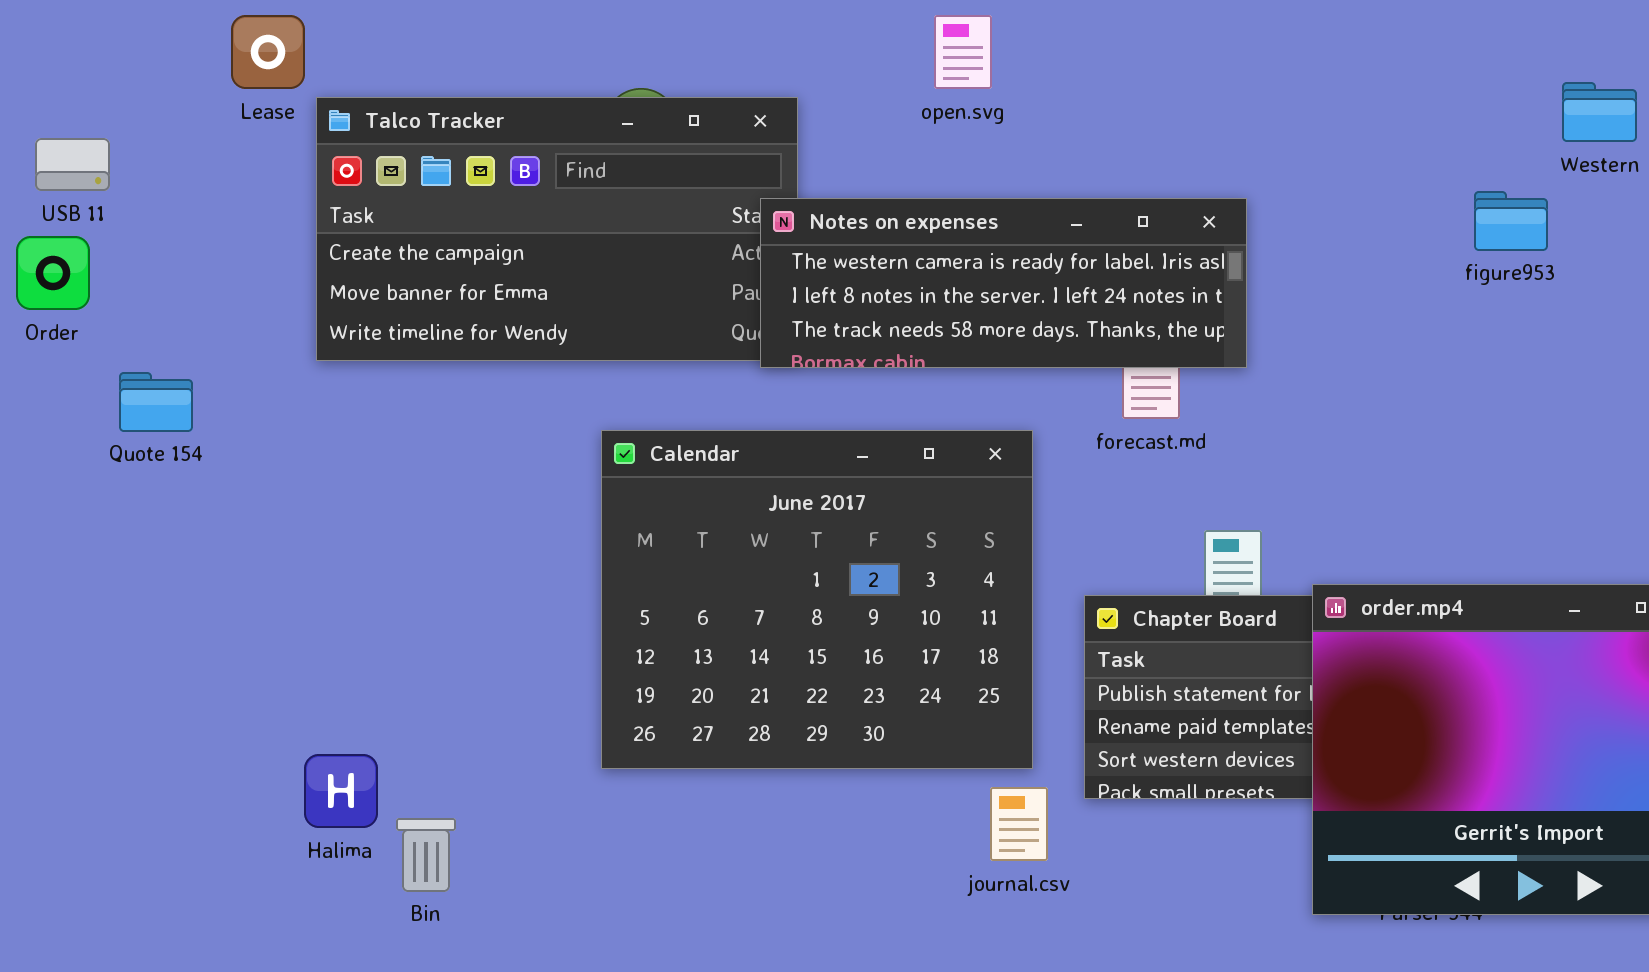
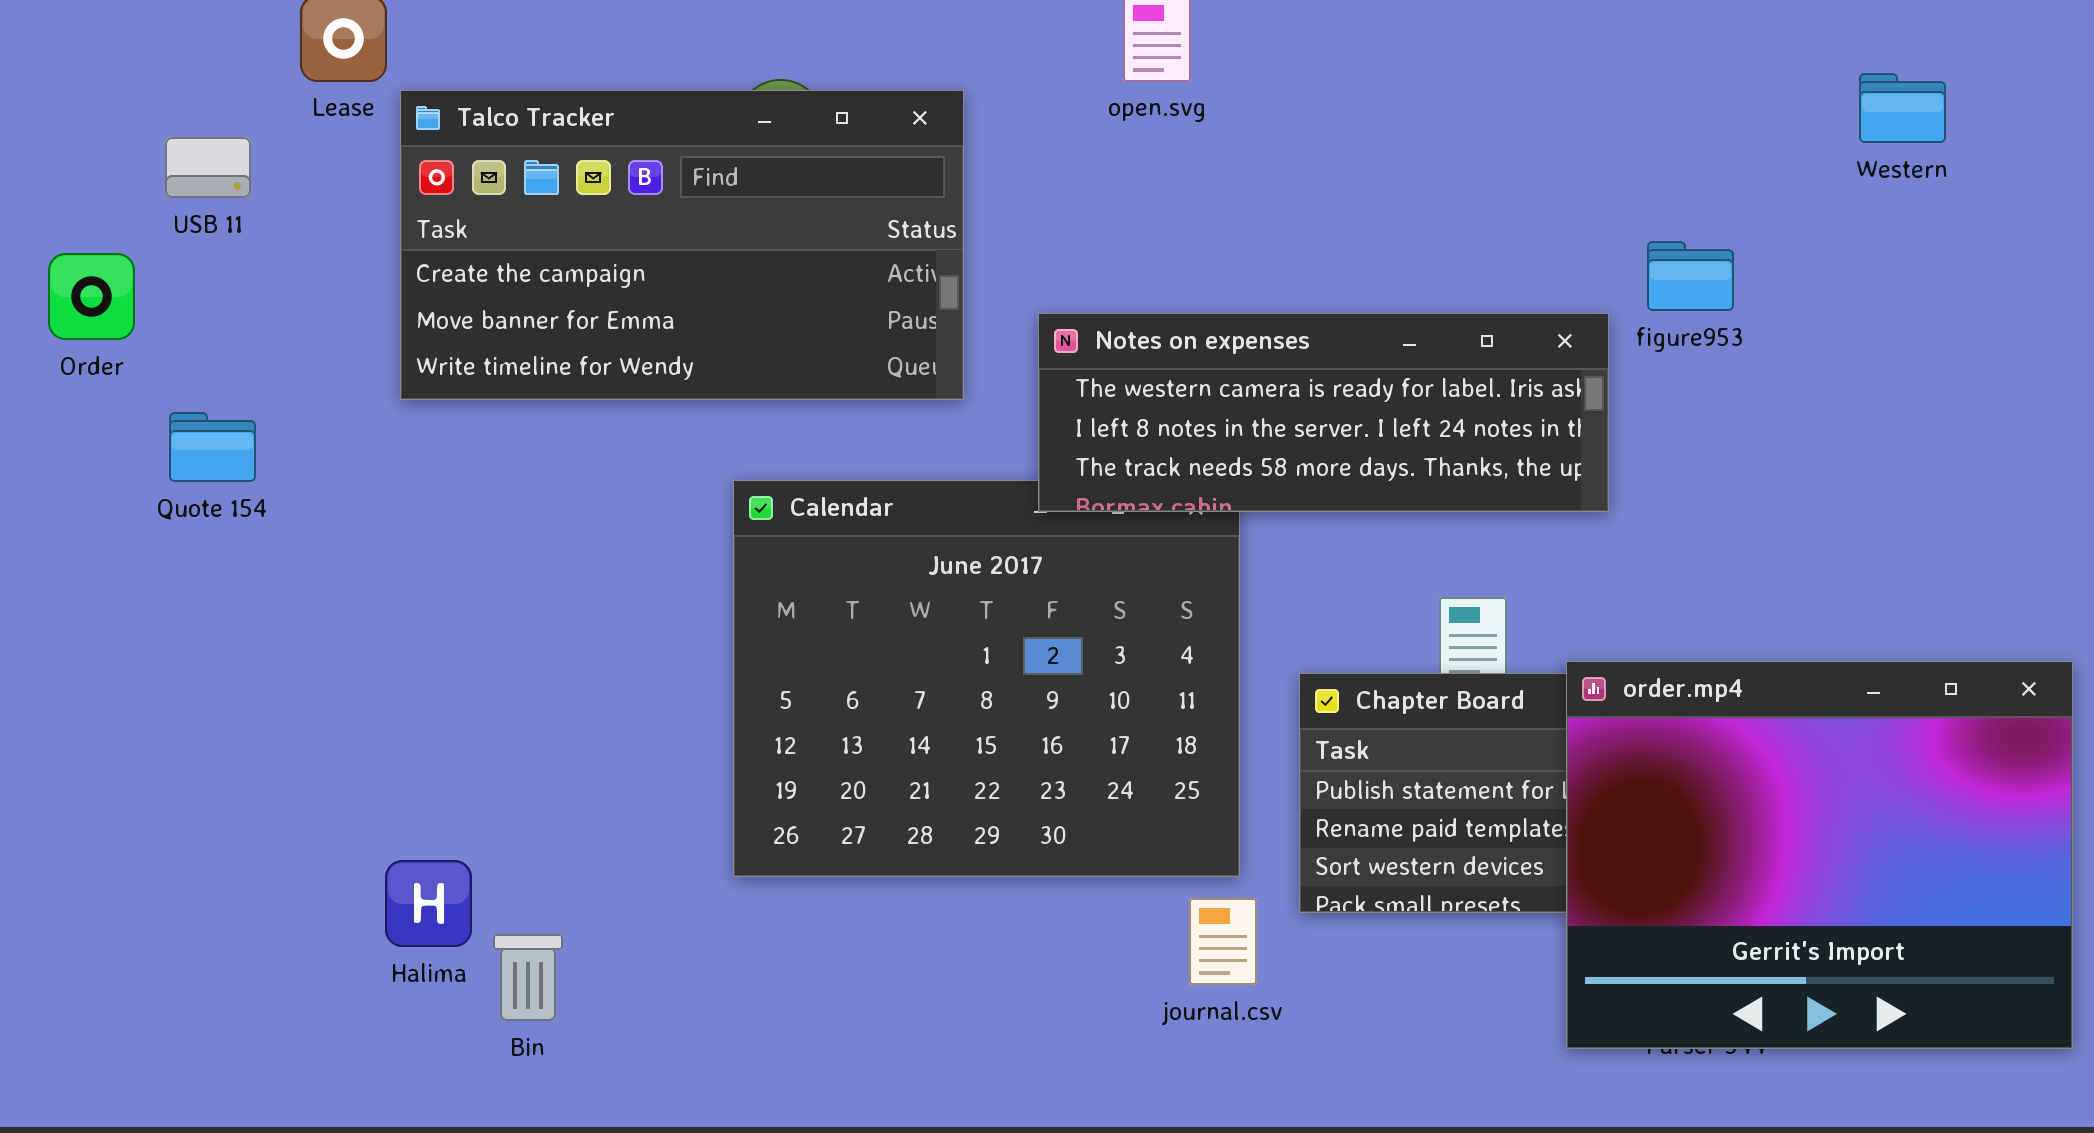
USB 11: [35,138,110,191] -> [165,137,251,198], moved
figure953: [1474,191,1548,251] -> [1647,241,1734,311], moved
Notes on expenses: [760,198,1247,368] -> [1038,313,1609,512], moved

